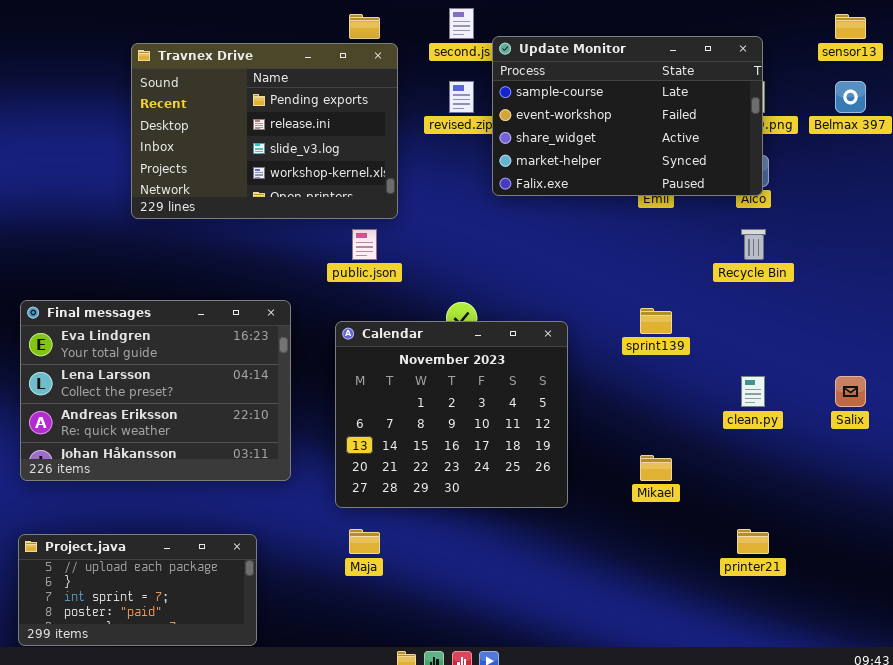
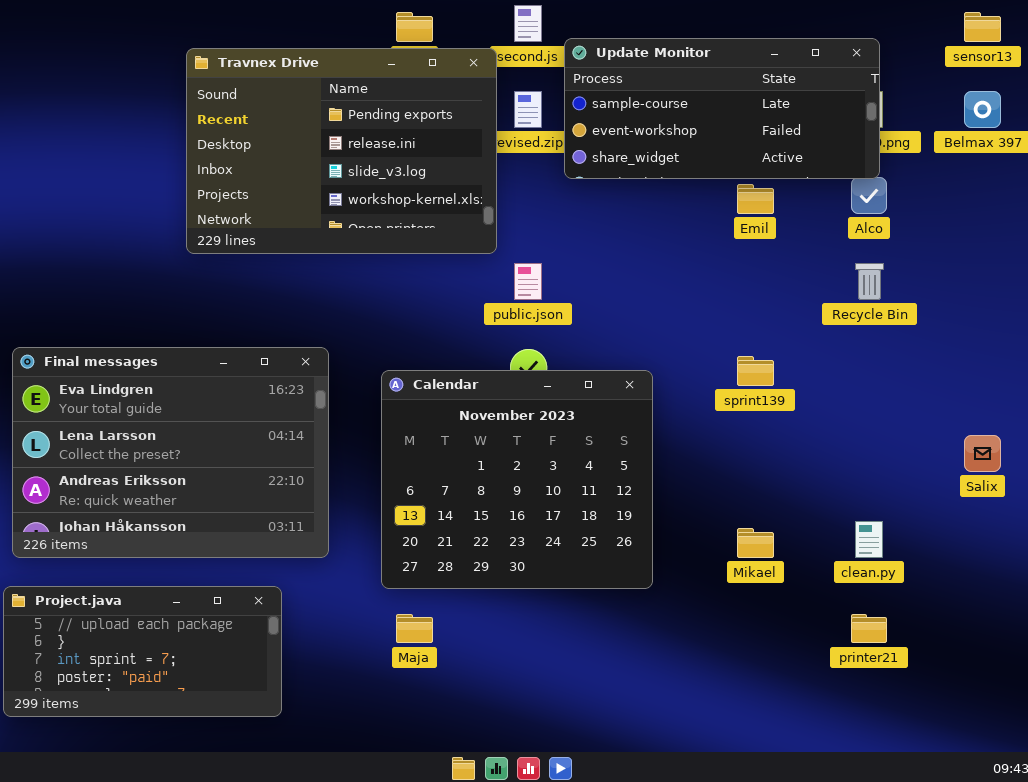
Update Monitor: [492,36,763,196] -> [564,38,880,179], resized
Travnex Drive: [131,43,398,219] -> [186,48,497,254], moved
public.json: [352,229,377,260] -> [514,263,542,300], moved
clean.py: [741,376,765,407] -> [855,521,883,558], moved
Project.java: [18,534,257,646] -> [3,586,282,717], moved

